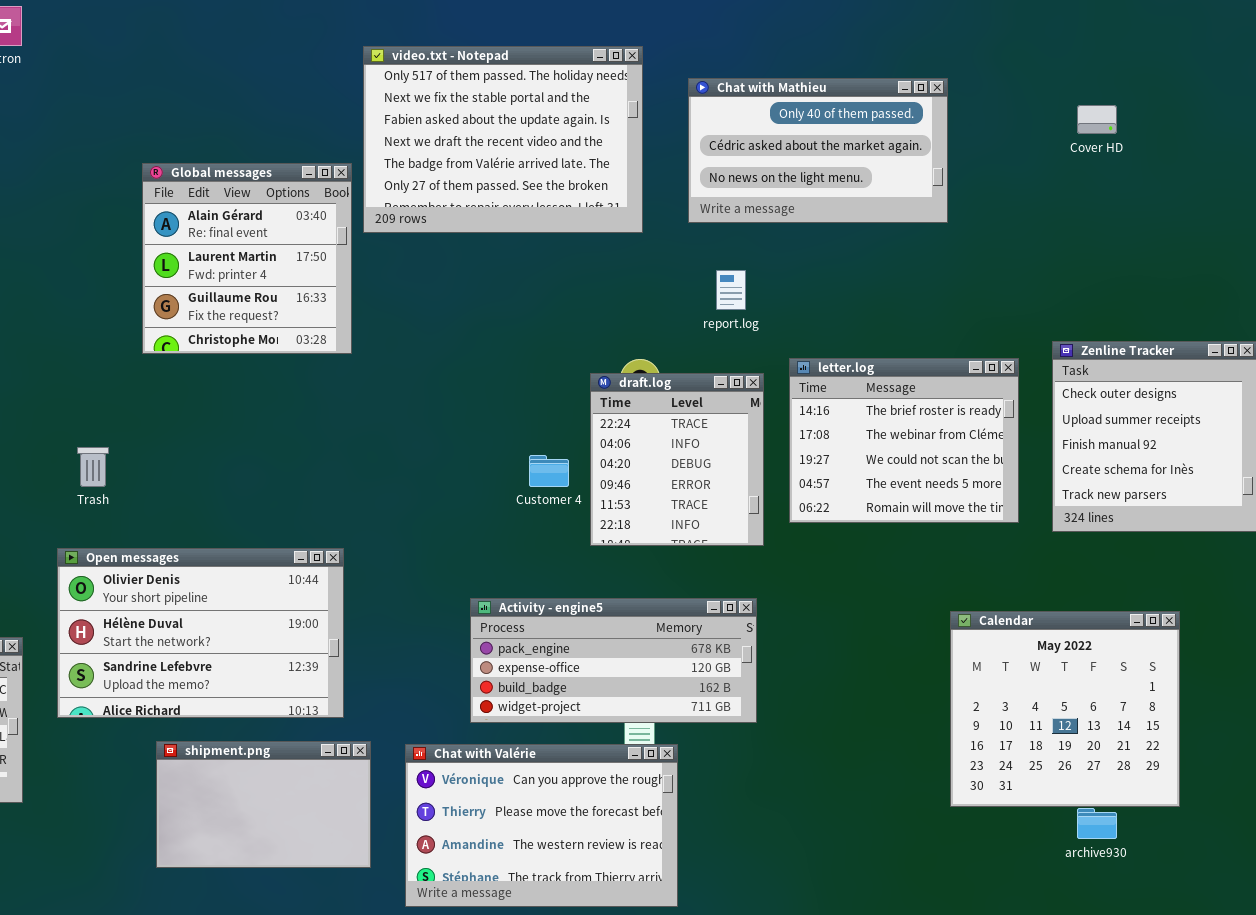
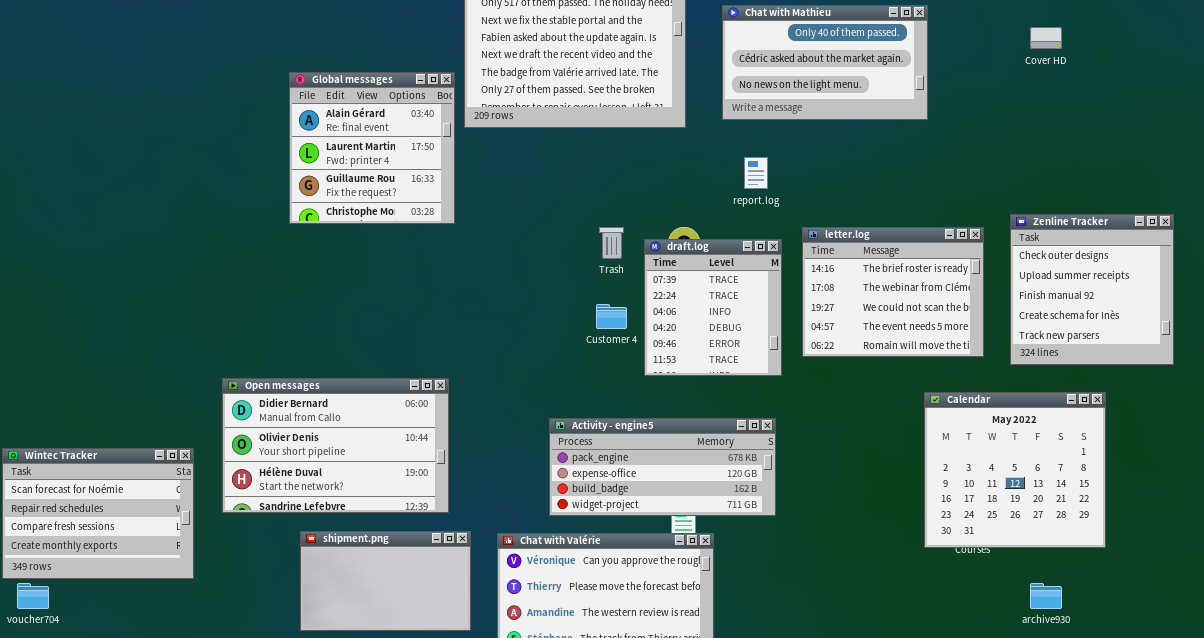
draft.log: [590,373,764,546] -> [644,239,782,376], scrolled up 1 row
Trash: [77,447,109,487] -> [599,227,624,259], moved
Open messages: [57,548,344,718] -> [222,378,449,513], scrolled up 1 row
Calendar: [950,611,1180,807] -> [924,392,1106,548], moved

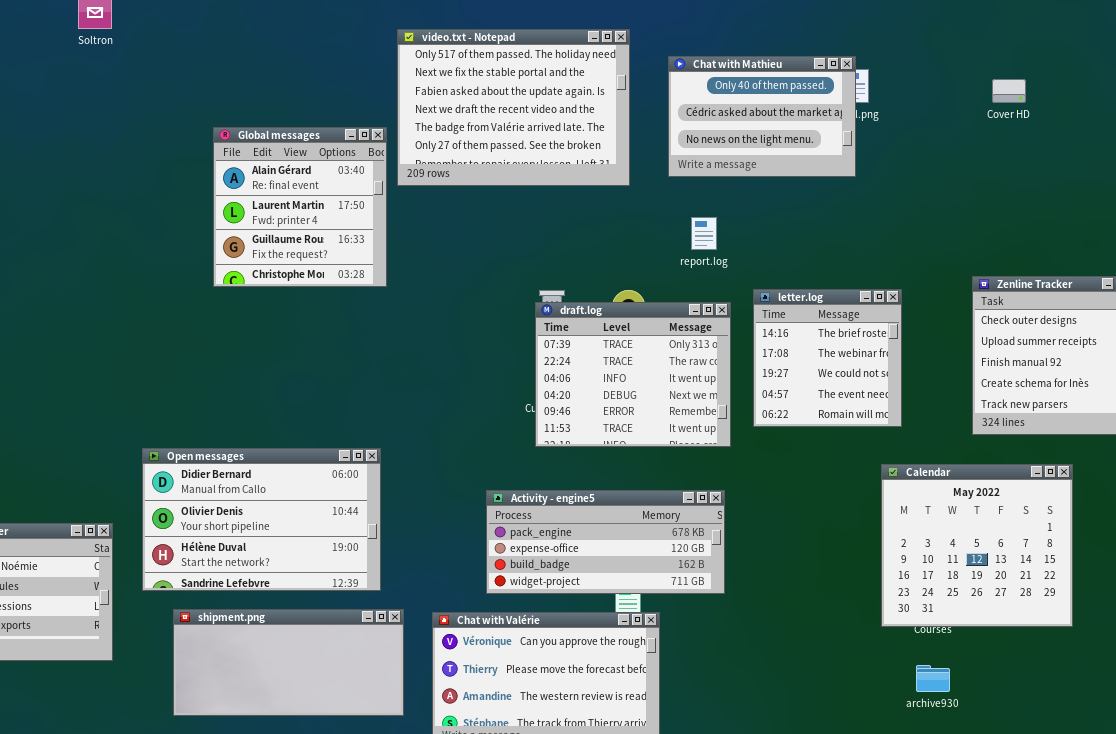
Chat with Mathieu: [722,5,928,120] -> [668,56,856,177], resized
letter.log: [802,227,984,357] -> [753,289,902,427], resized
draft.log: [644,239,782,376] -> [535,302,731,447], resized
shipment.png: [300,531,471,631] -> [173,609,404,716], resized
archive930: [1030,583,1062,609] -> [916,665,950,692], moved

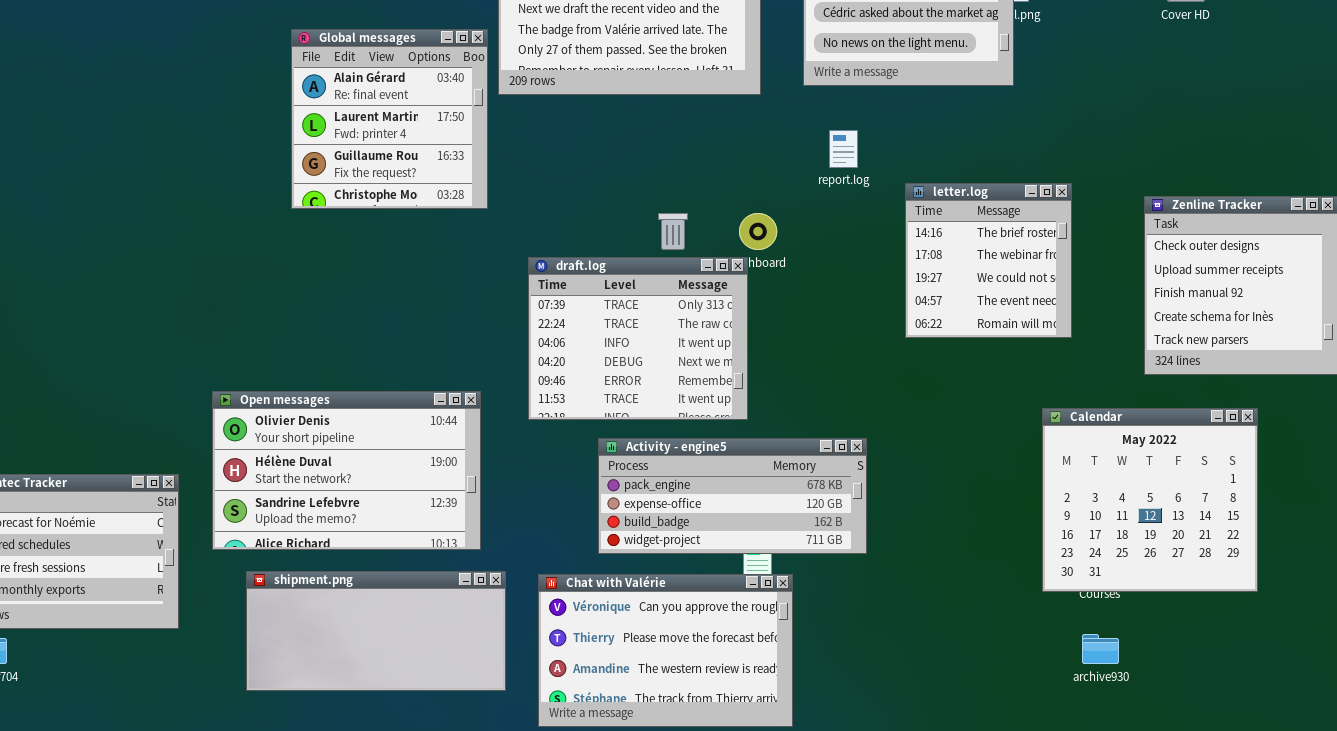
letter.log: [753,289,902,427] -> [905,183,1072,338], moved
draft.log: [535,302,731,447] -> [528,257,748,420], moved
Open messages: [142,448,381,591] -> [212,391,481,550], scrolled down 1 row

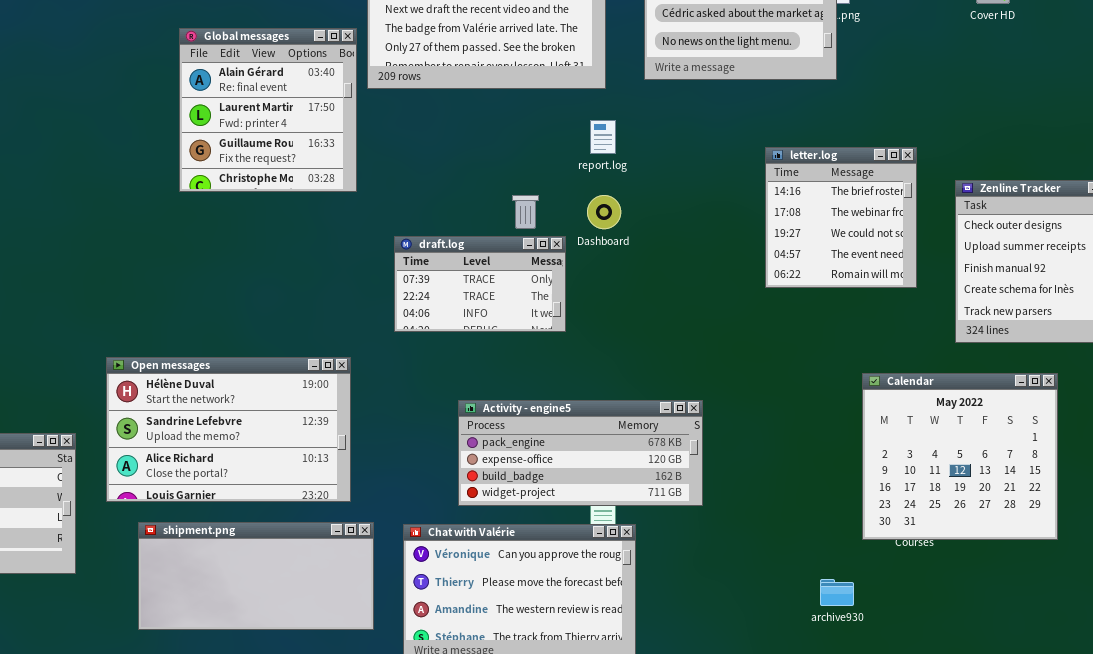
report.log: [829,130,858,168] -> [590,120,616,154], moved
letter.log: [905,183,1072,338] -> [765,147,917,288], moved
draft.log: [528,257,748,420] -> [394,236,566,332], resized
Open messages: [212,391,481,550] -> [106,357,351,502], scrolled down 1 row
archive930: [1082,634,1119,664] -> [820,579,854,606], moved

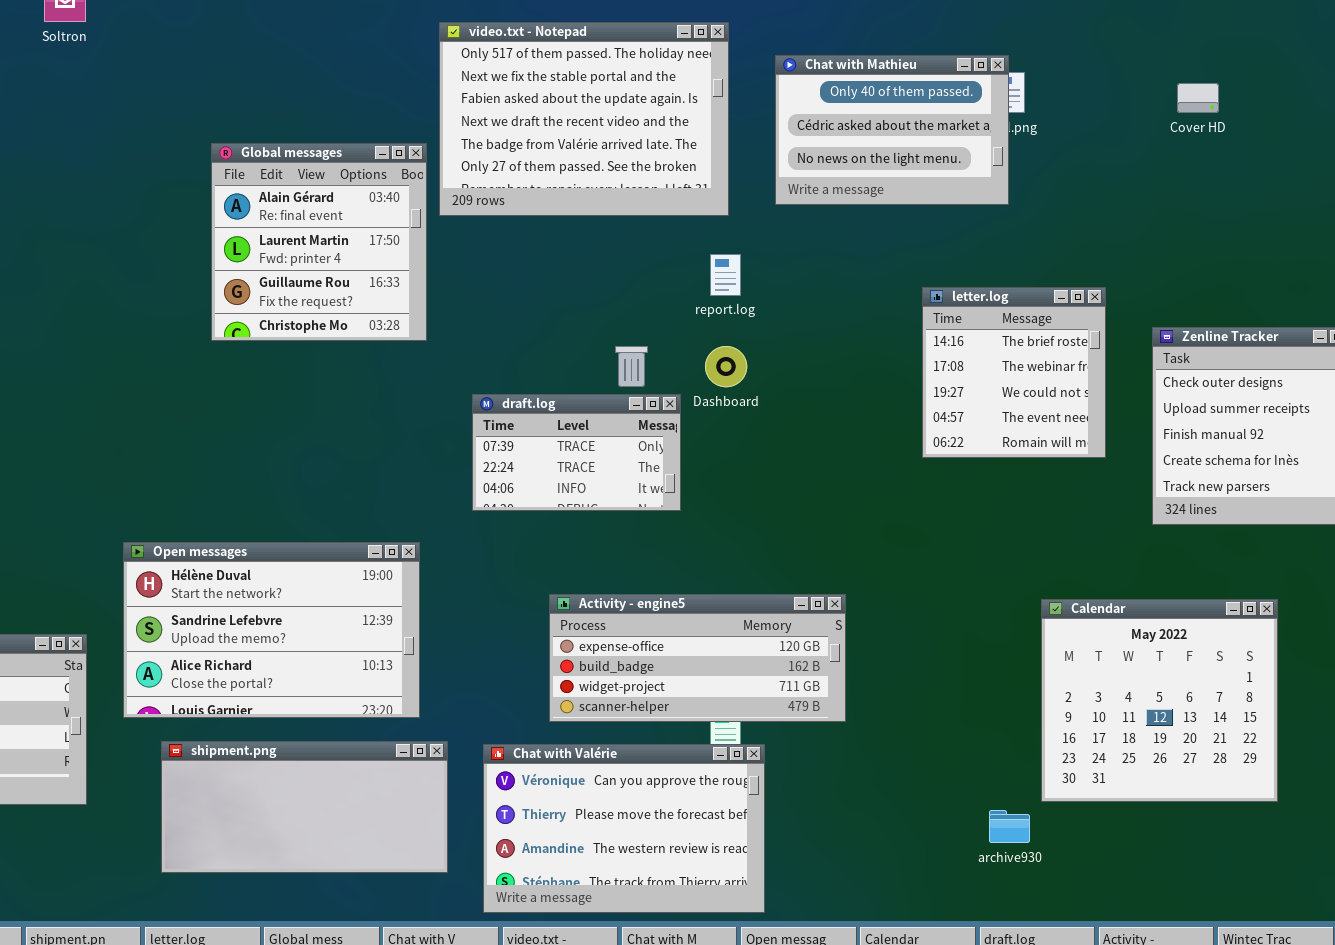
Calendar: [862,373,1058,540] -> [1041,599,1278,802], moved
Activity - engine5: [458,400,703,506] -> [549,594,846,722], scrolled down 1 row

